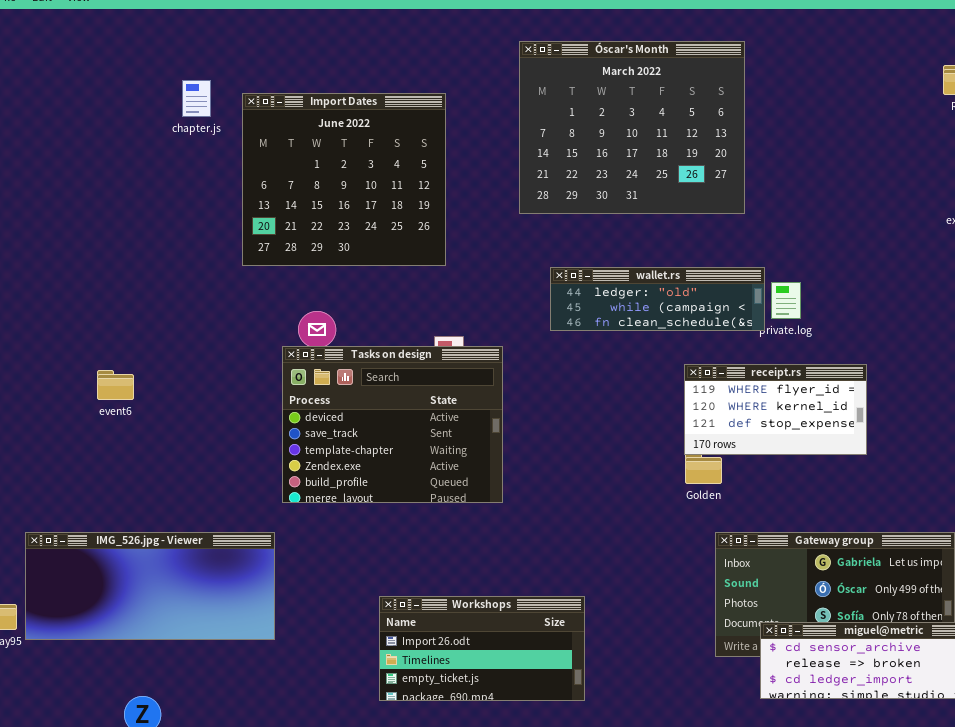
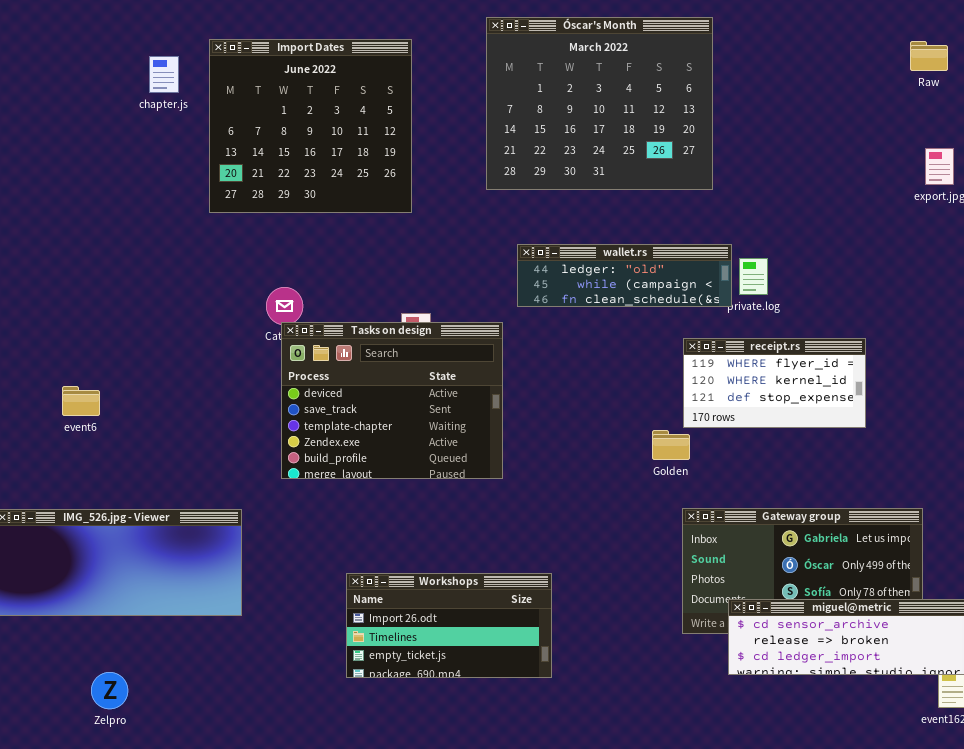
Import Dates: [242,93,446,266] -> [209,39,412,213], moved
Tasks on design: [282,346,503,503] -> [281,322,503,479], moved
receipt.rs: [684,364,867,455] -> [683,338,866,428], moved
event6: [97,370,134,400] -> [62,386,100,416], moved

